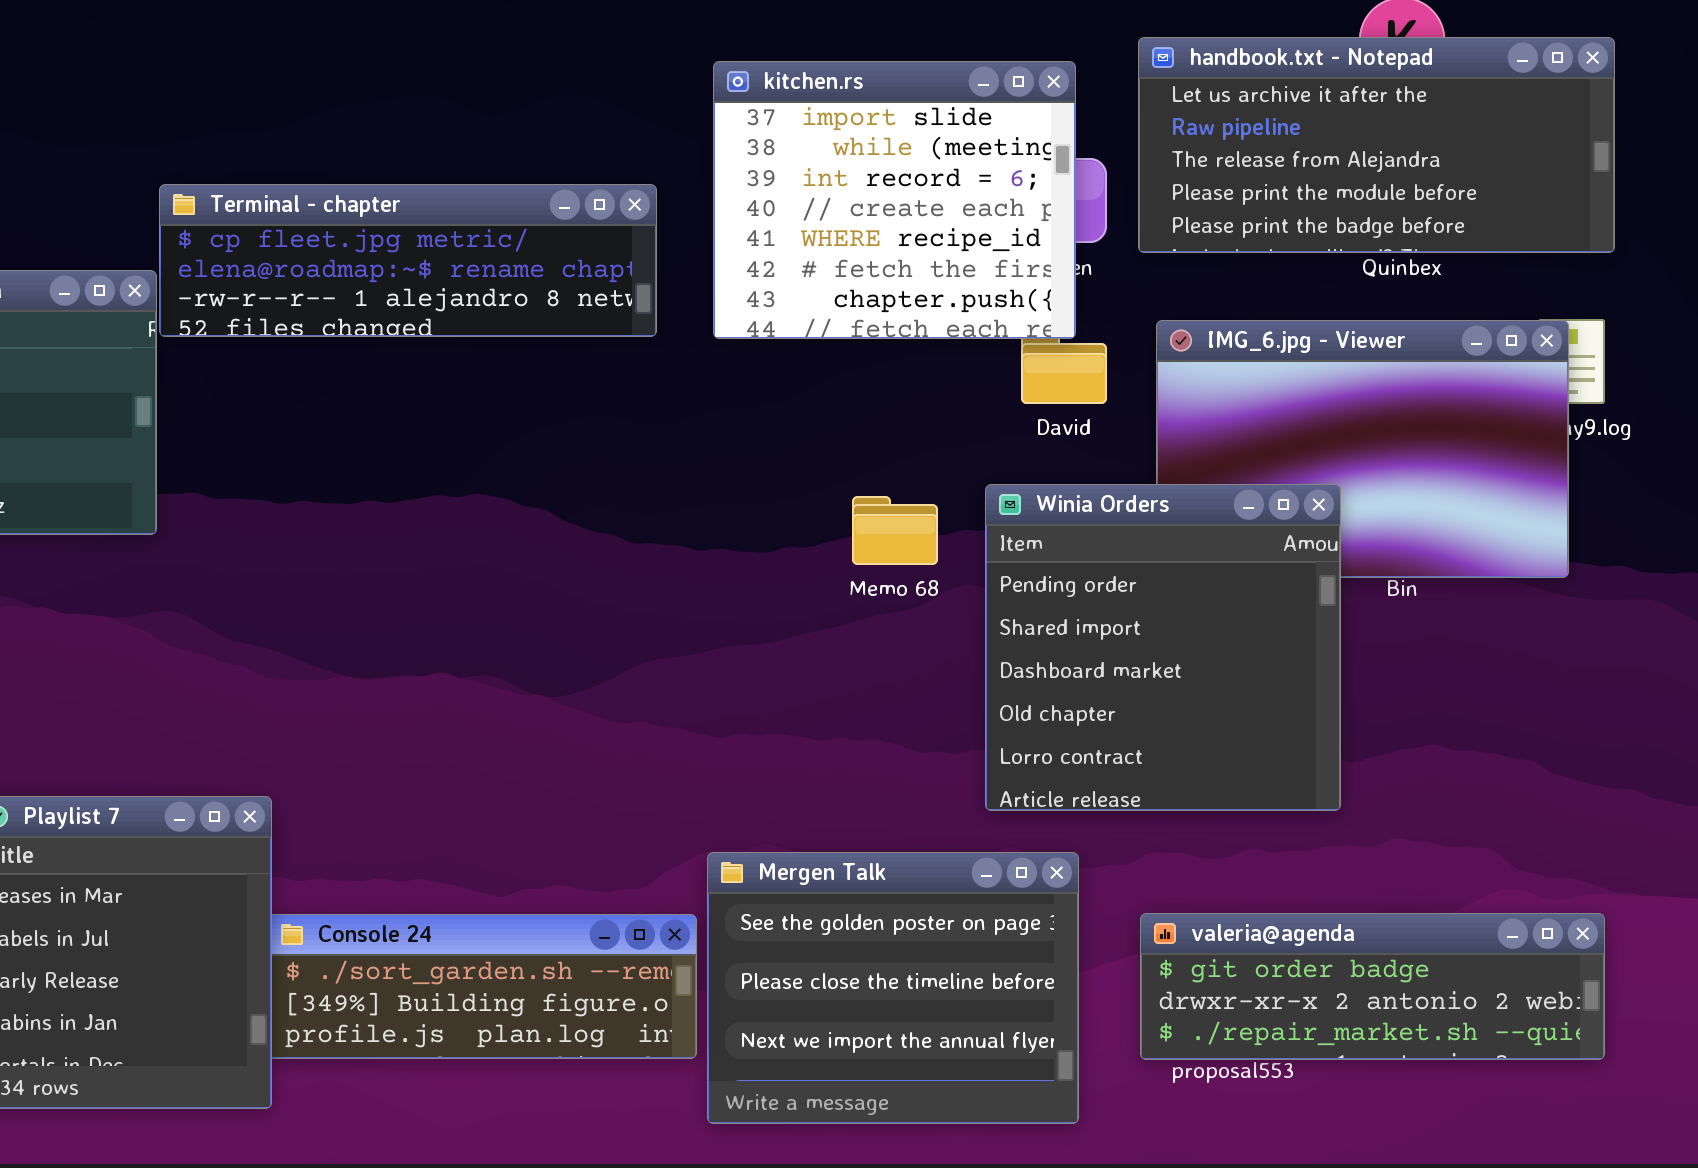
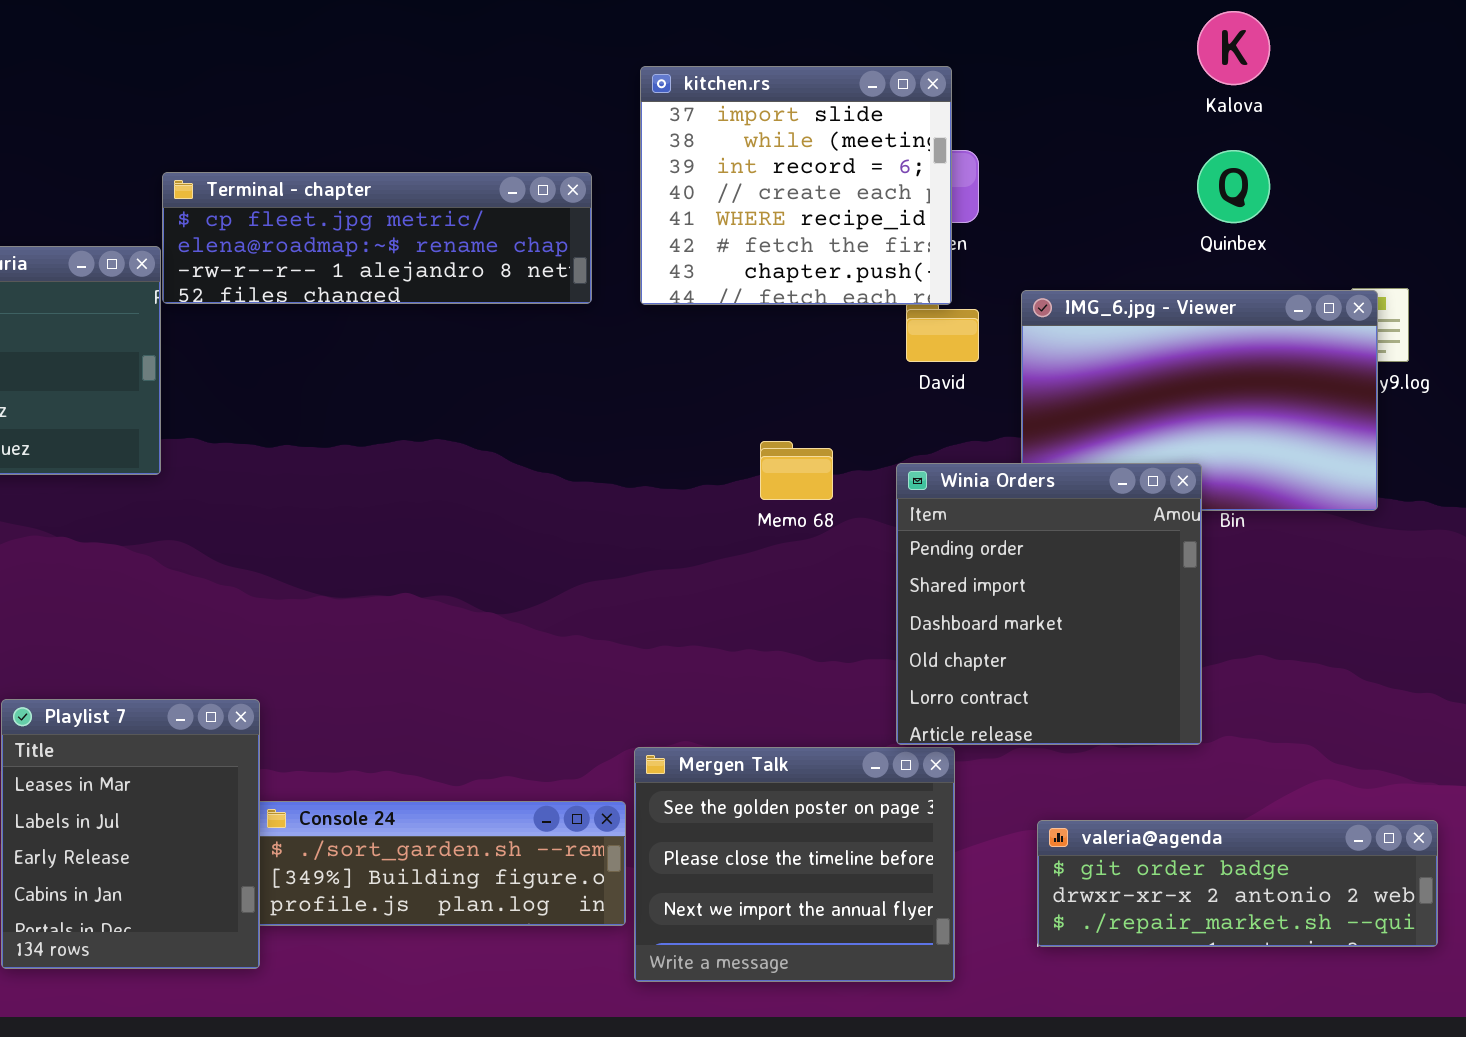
handbook.txt - Notepad: [1138,37,1615,253] -> none, closed
Winia Orders: [985,484,1341,811] -> [896,463,1202,745], moved
valeria@agenda: [1140,913,1605,1060] -> [1037,820,1438,947], moved

